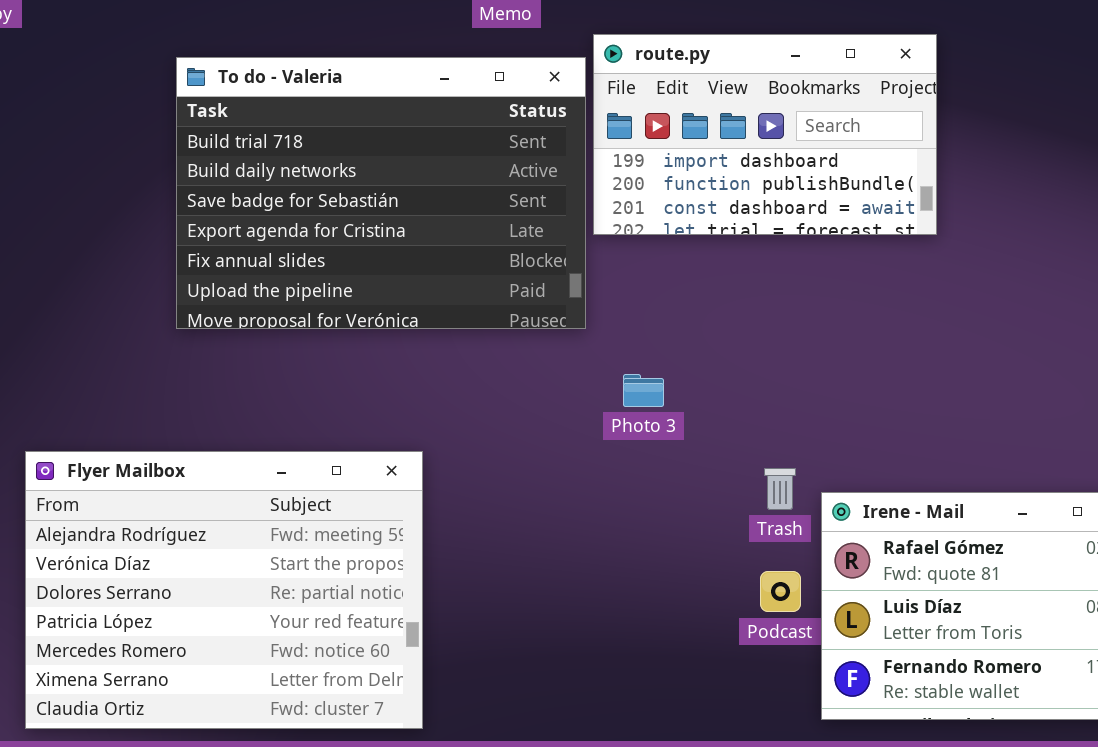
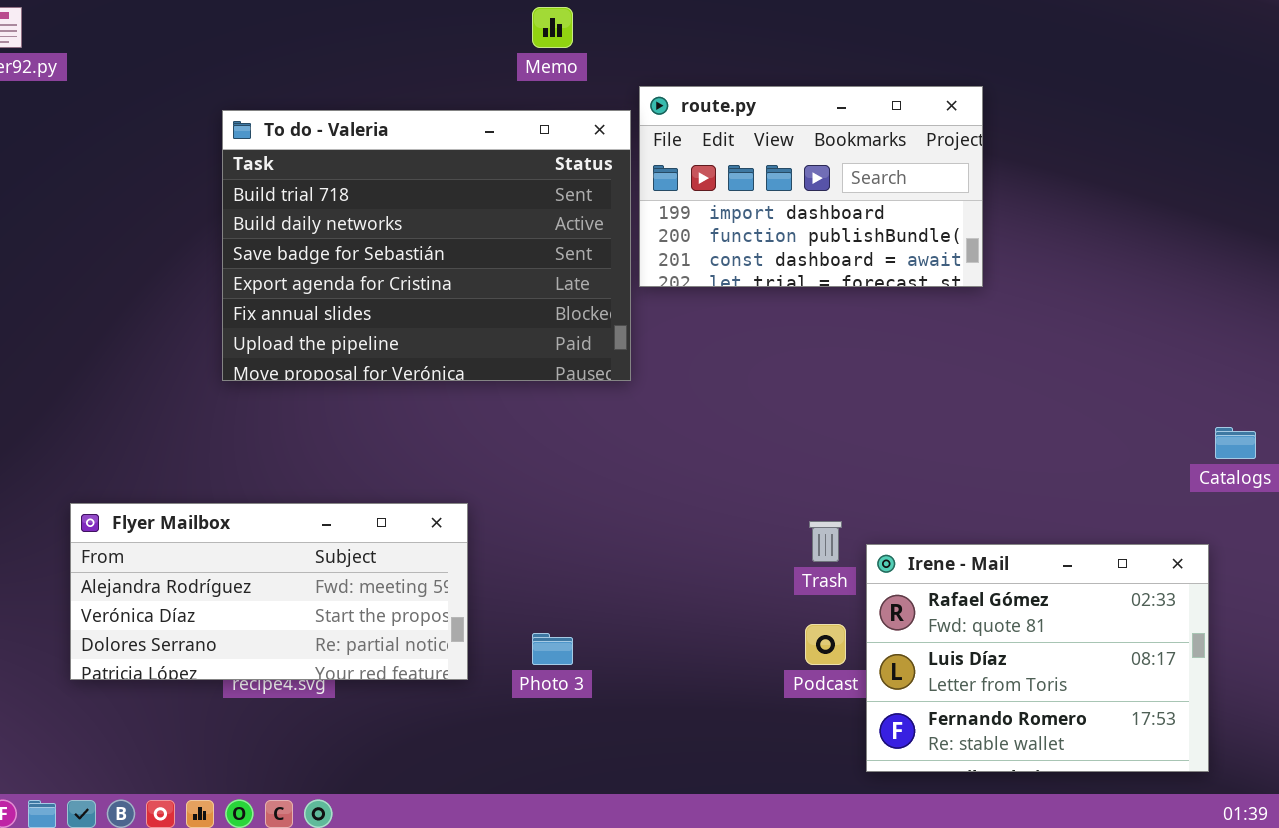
Photo 3: [623,374,664,407] -> [532,633,573,665], moved
Flyer Mailbox: [25,451,423,729] -> [70,503,468,680], resized

